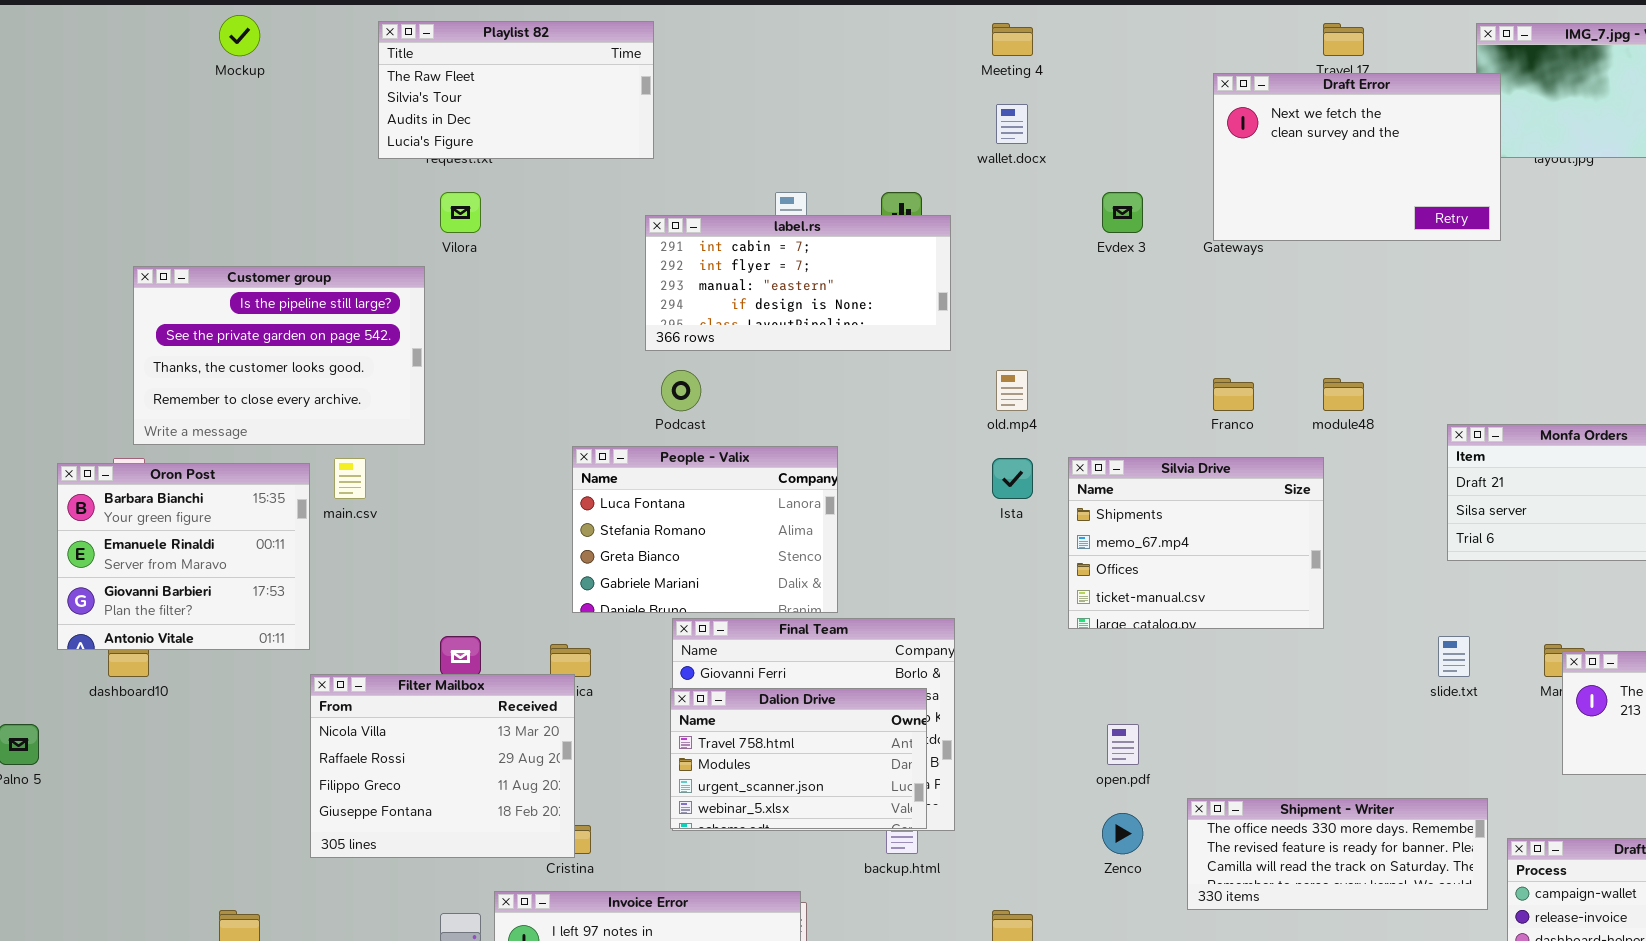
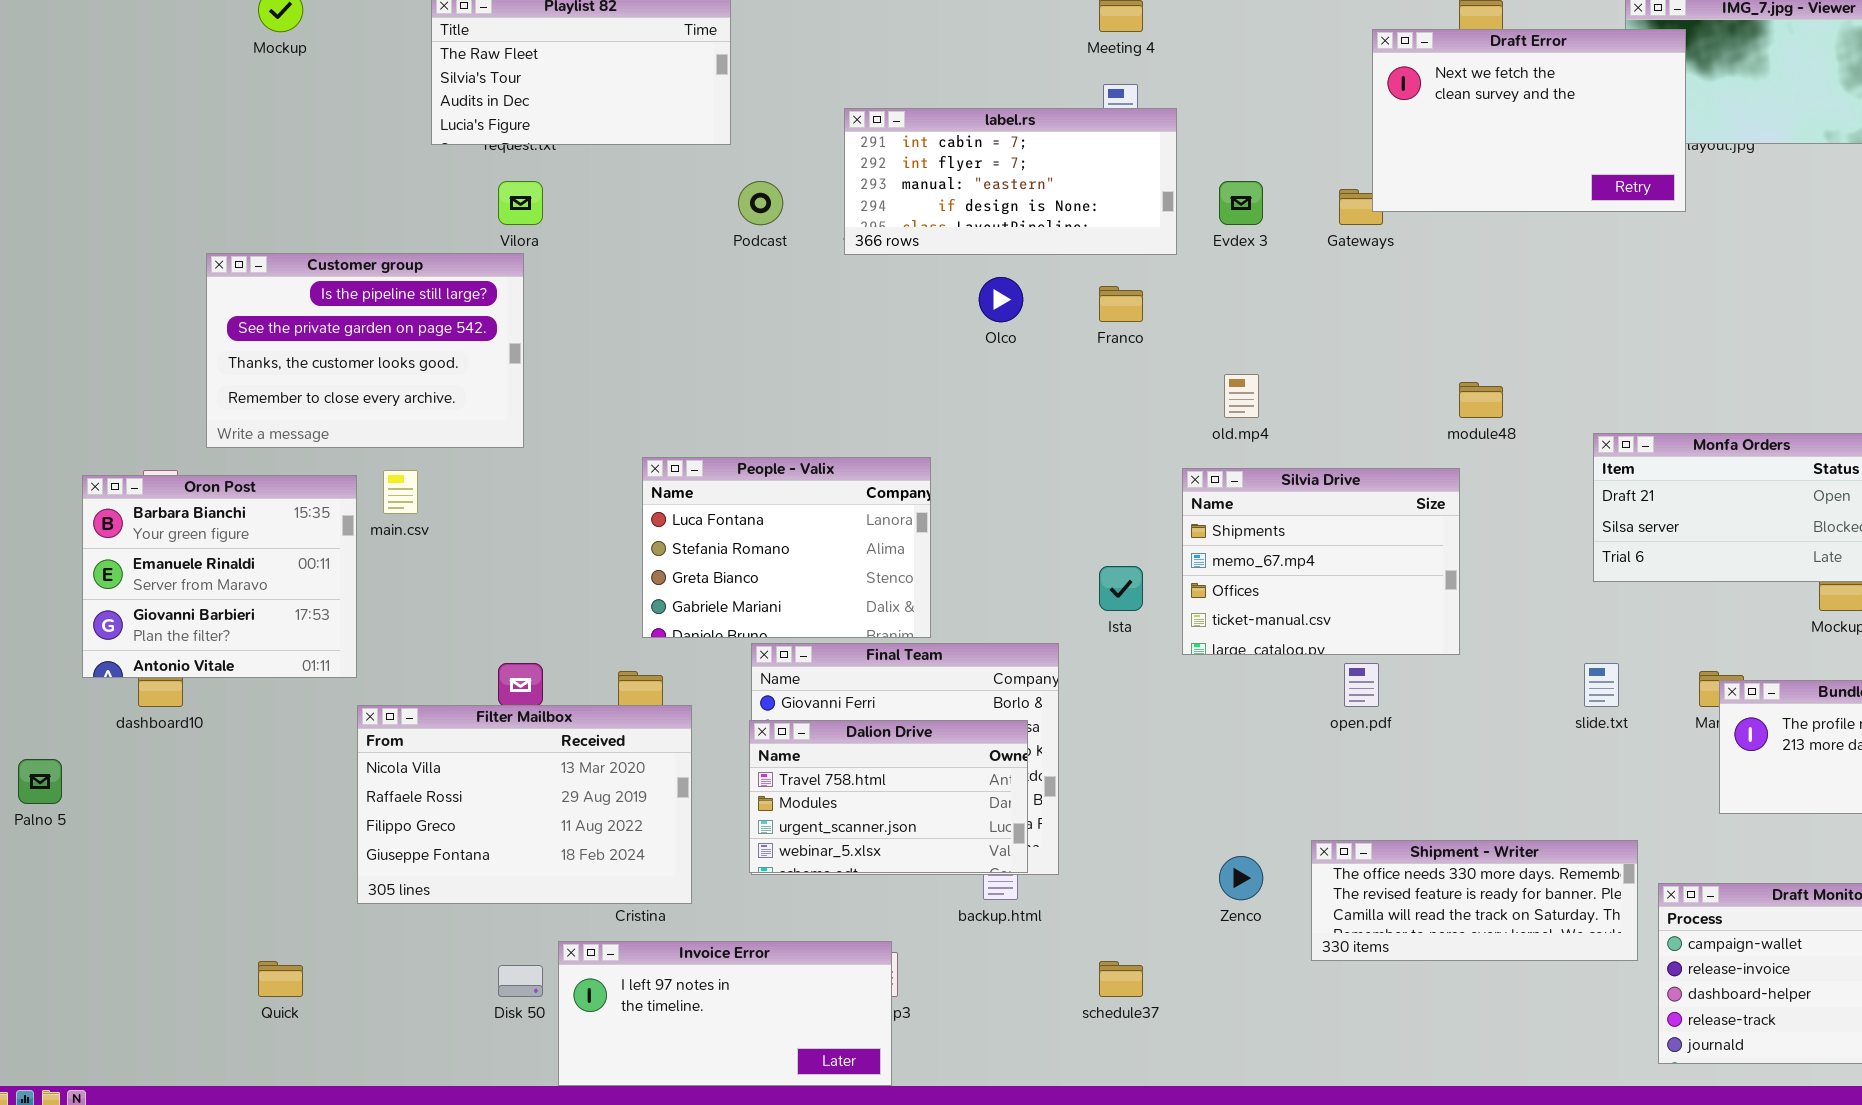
Draft Error: [1213,73,1501,241] -> [1372,29,1686,212], moved
label.rs: [645,215,951,351] -> [844,108,1177,255], moved
Customer group: [133,266,425,445] -> [206,253,524,448], moved
Podcast: [661,370,701,411] -> [738,181,783,225], moved
old.mp4: [996,370,1028,411] -> [1224,374,1259,418], moved
Franco: [1213,378,1254,411] -> [1099,286,1143,322], moved
Ista: [992,458,1033,499] -> [1099,566,1143,611], moved
Filter Mailbox: [310,674,575,858] -> [357,705,692,904], resized
open.pdf: [1107,724,1139,765] -> [1344,663,1379,707], moved

